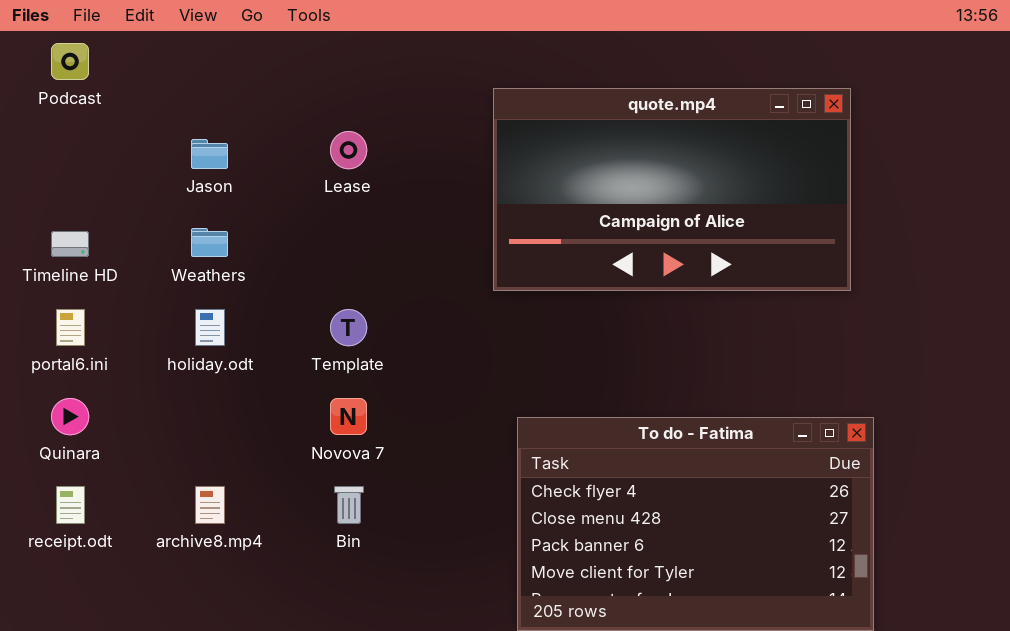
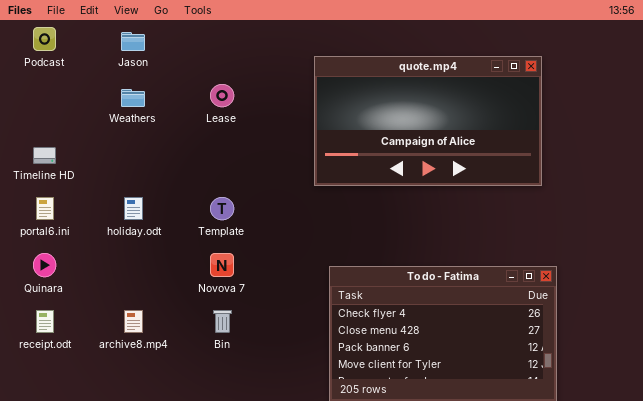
Jason: [191,139,228,169] -> [121,32,145,51], moved
Weathers: [191,228,228,257] -> [121,89,145,107], moved

